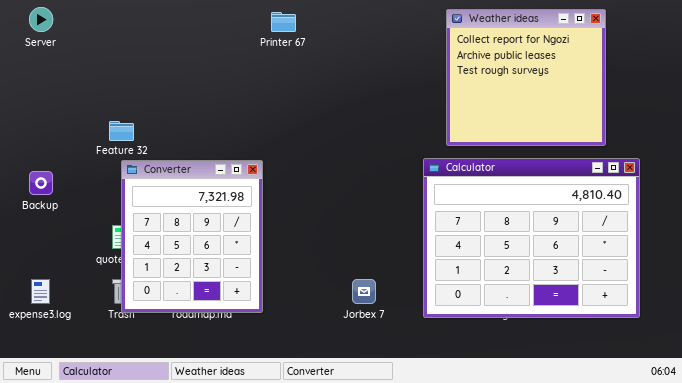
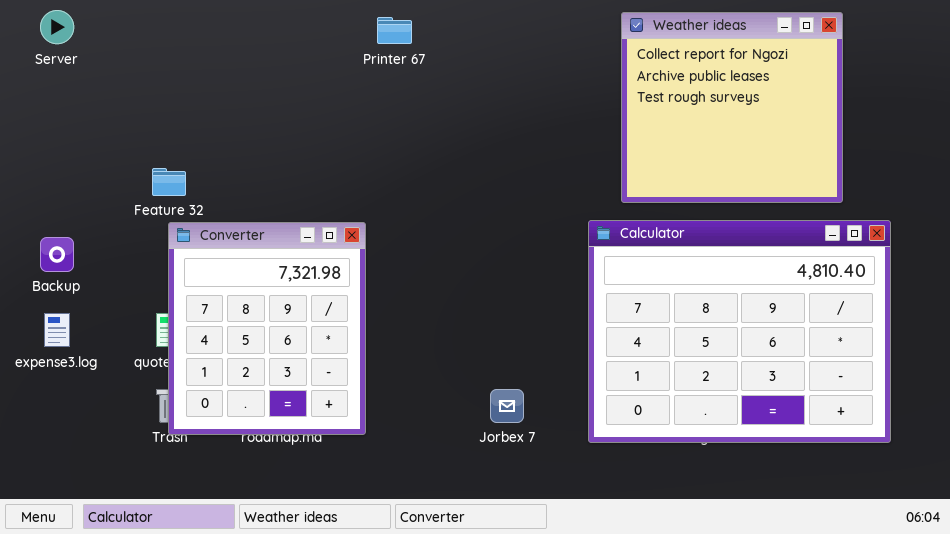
expense3.log: [31,279,50,304] -> [44,313,70,347], moved

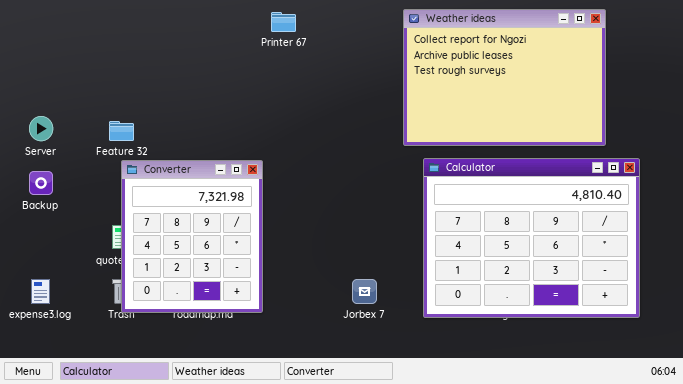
Server: [40,10,74,44] -> [29,116,53,141], moved
Weather ideas: [621,12,843,203] -> [403,9,606,146], resized
expense3.log: [44,313,70,347] -> [31,279,50,304], moved

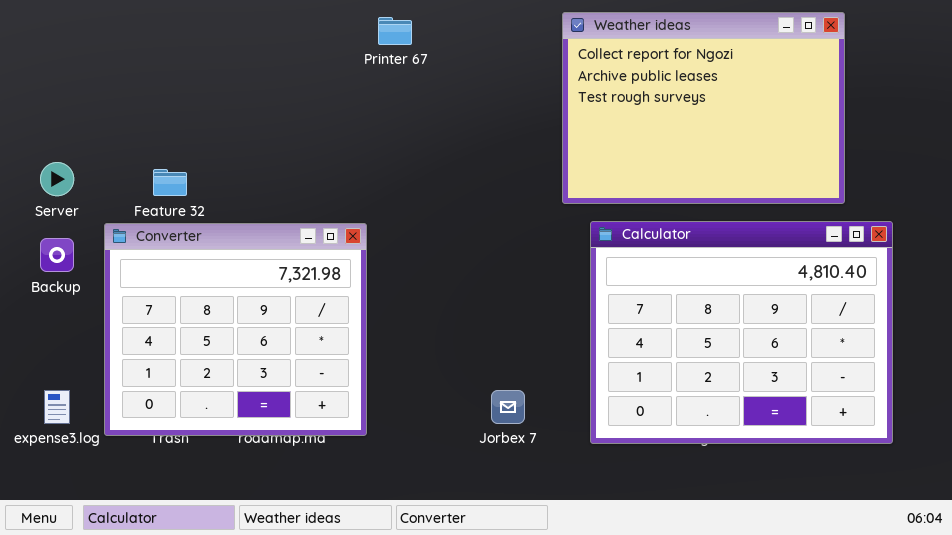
Converter: [121,160,263,313] -> [104,223,367,436], resized

